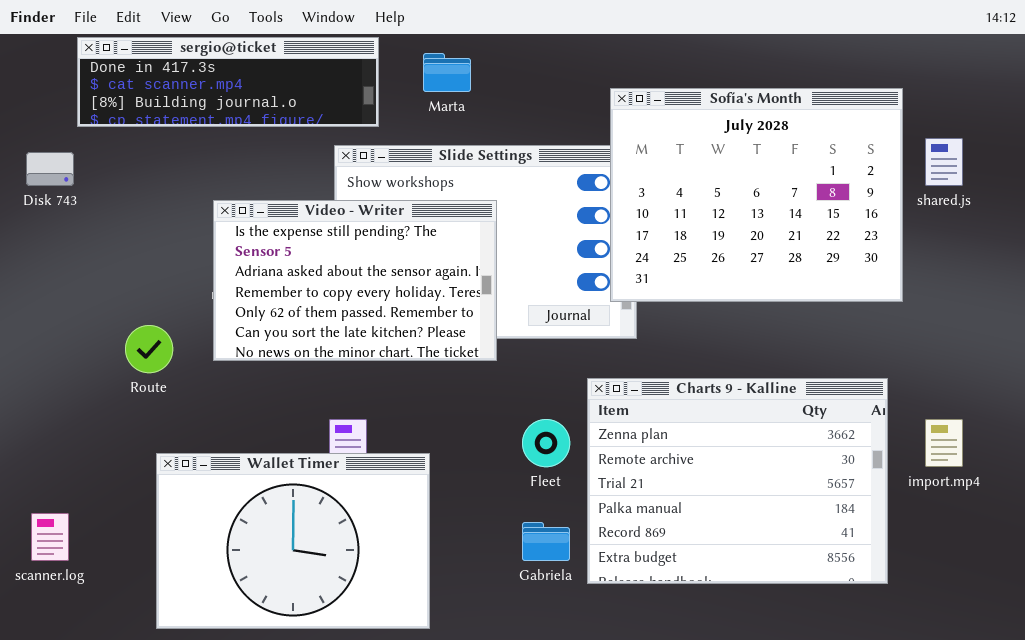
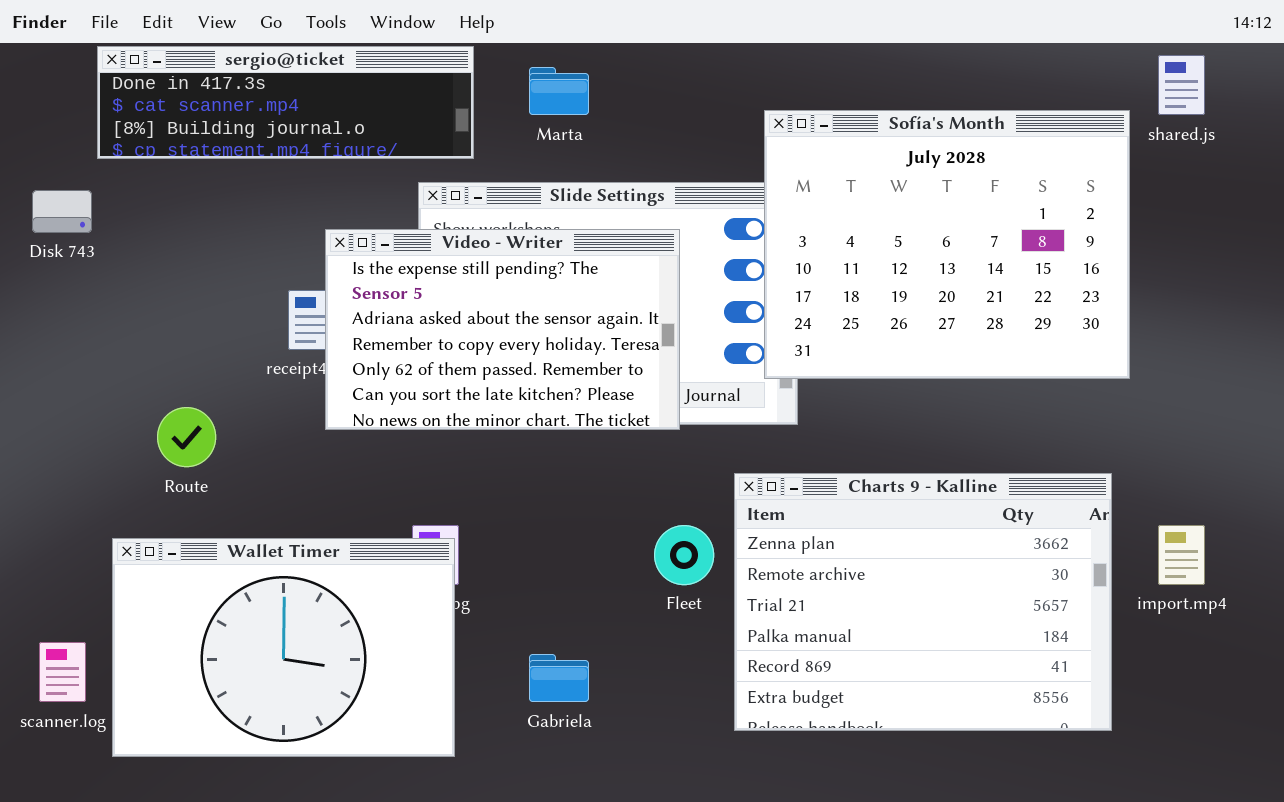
shared.js: [925,138,963,186] -> [1158,55,1205,115], moved
Video - Writer: [213,200,497,361] -> [325,229,680,430], moved
Wallet Timer: [156,453,430,629] -> [112,538,455,757], moved
Gabriela: [522,522,570,561] -> [529,654,589,702], moved

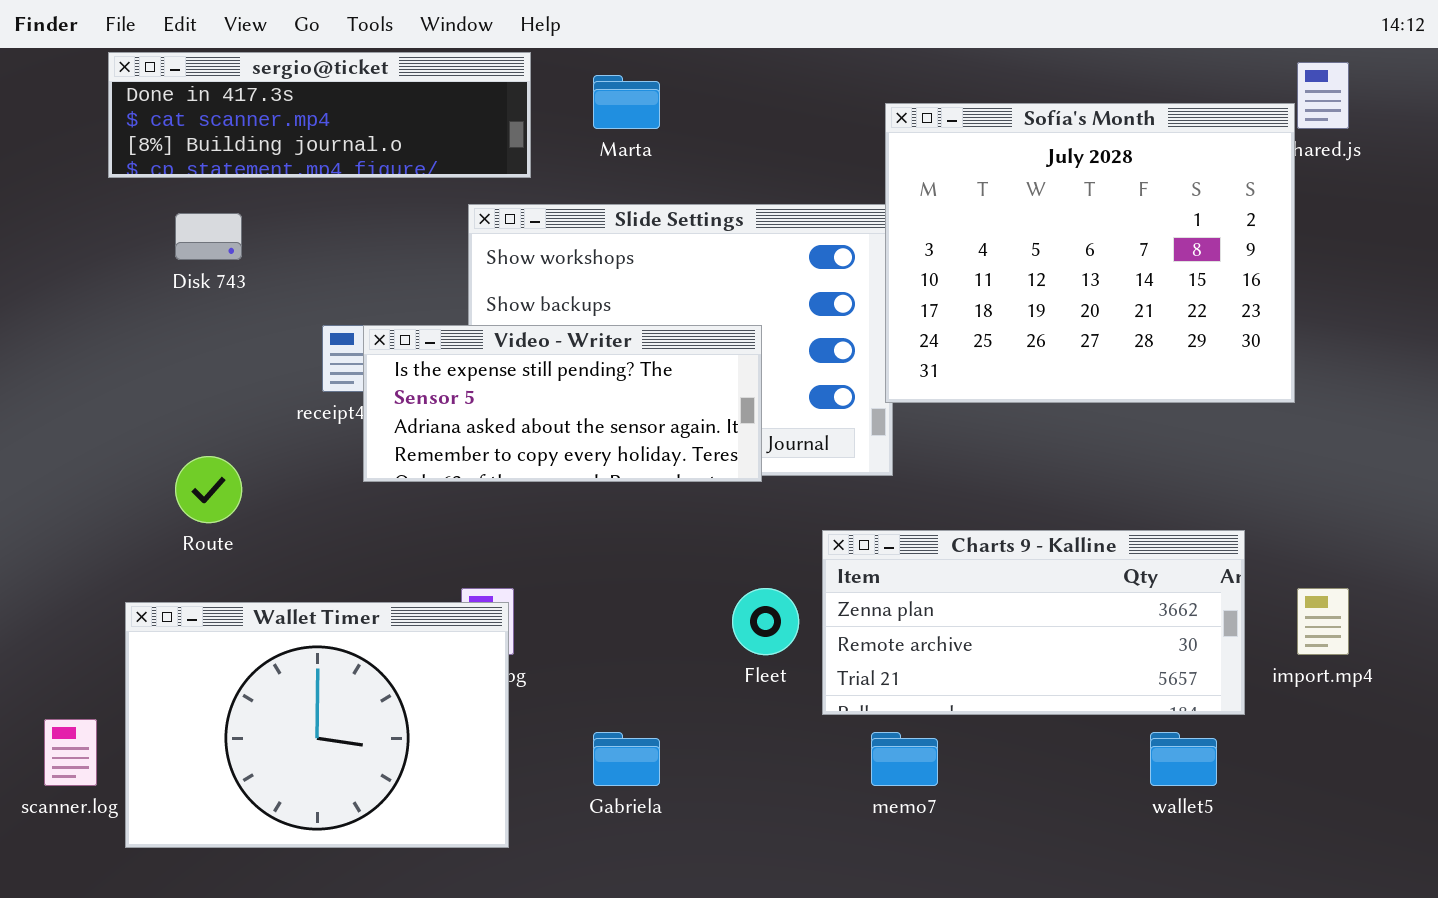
Sofía's Month: [764,110,1130,379] -> [885,103,1295,403], moved
Disk 743: [32,190,92,233] -> [175,213,242,260], moved
Video - Writer: [325,229,680,430] -> [363,325,762,482], resized
Charts 9 - Kalline: [734,473,1112,731] -> [822,530,1245,715], resized

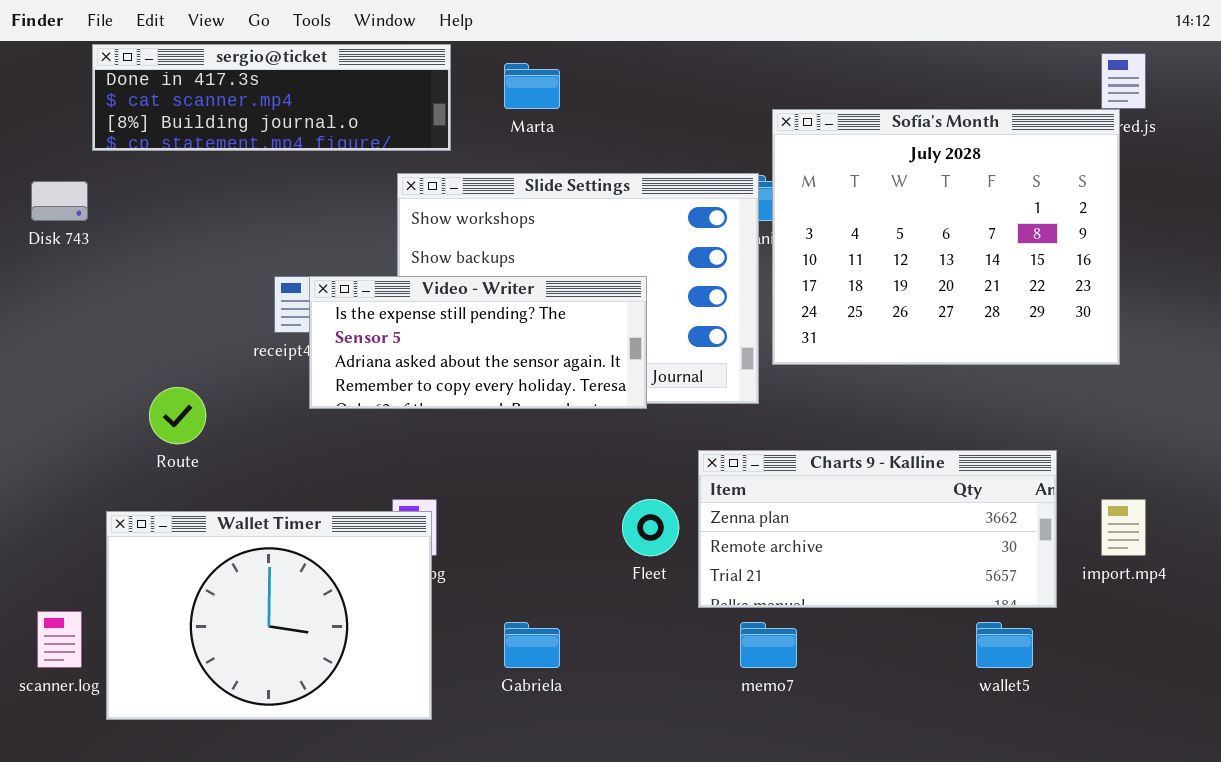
Sofía's Month: [885,103,1295,403] -> [772,109,1120,365], moved
Disk 743: [175,213,242,260] -> [31,181,88,221], moved

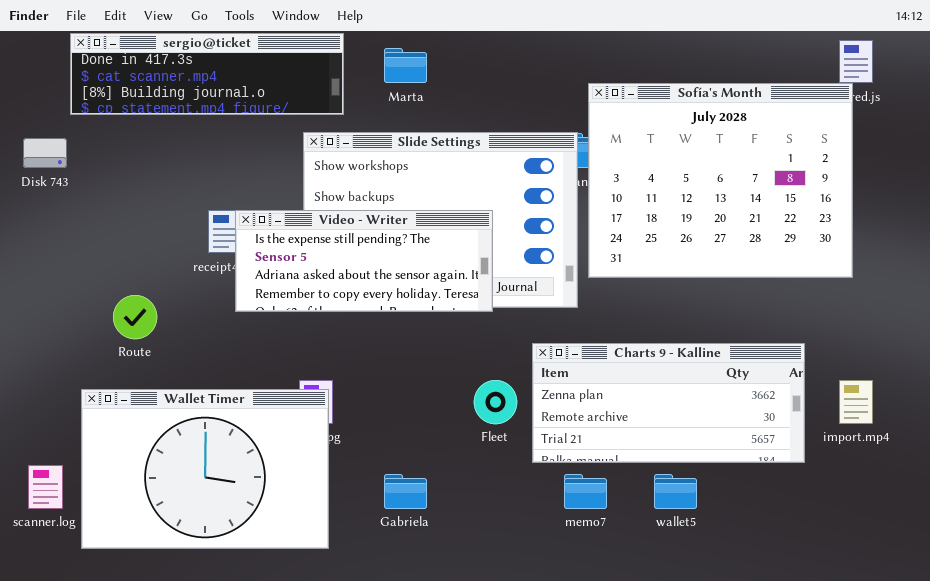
wallet5: [976,622,1033,668] -> [654,474,697,509], moved

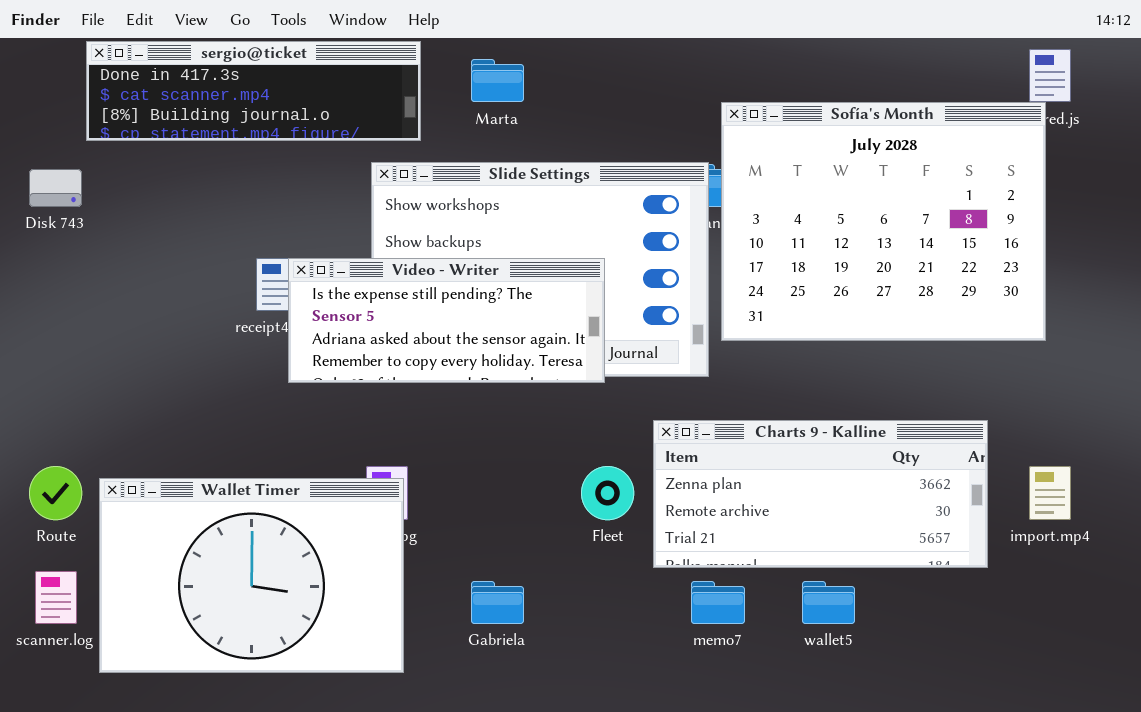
Route: [113,295,157,339] -> [29,466,82,520], moved

